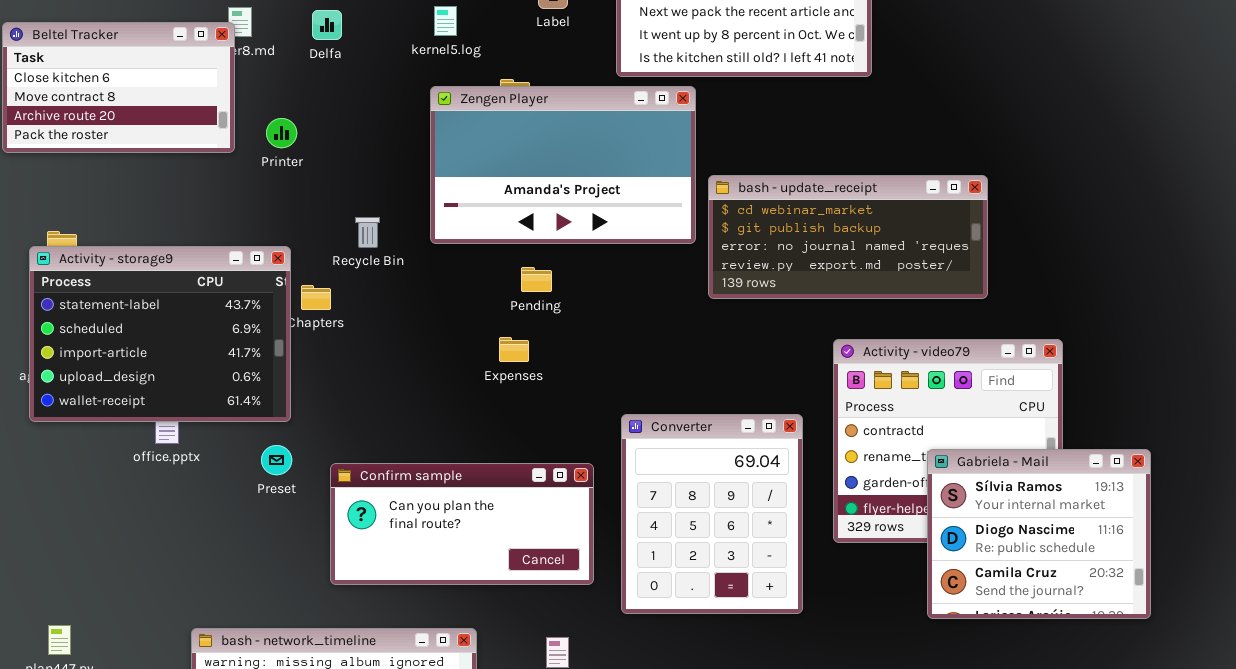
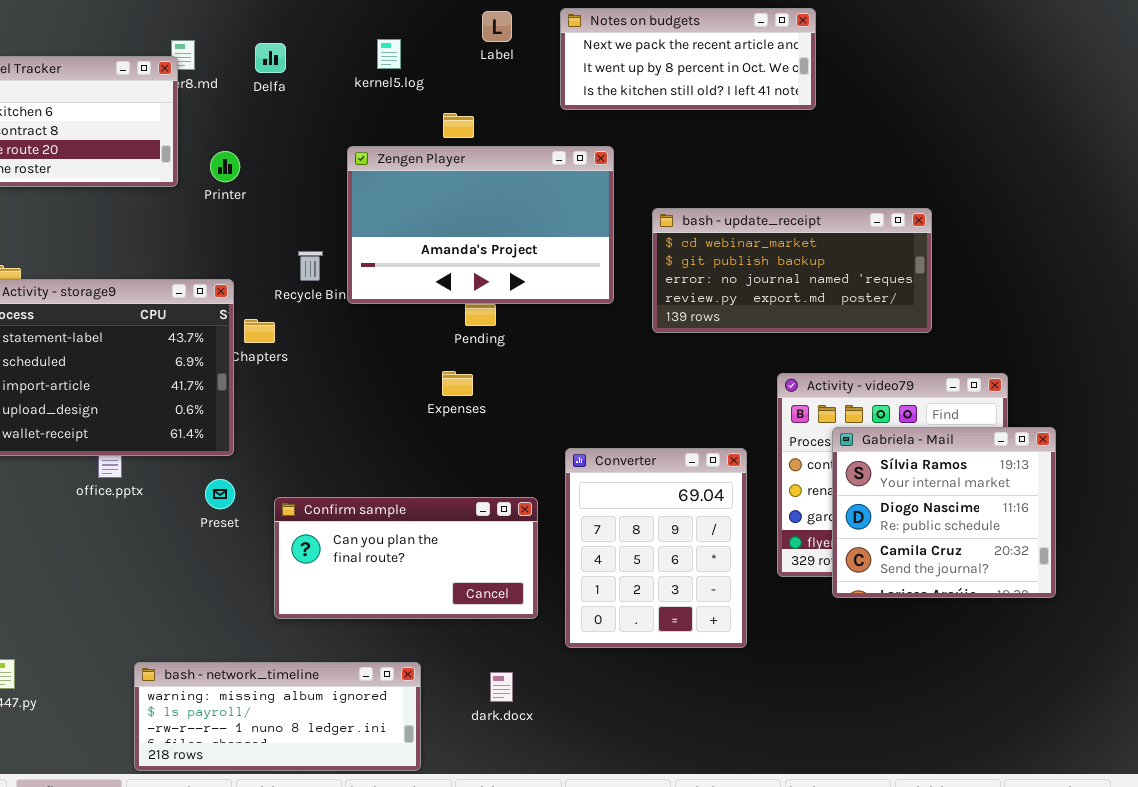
Zengen Player: [430,86,696,244] -> [347,146,614,304], moved
Gabriela - Mail: [927,449,1151,619] -> [832,427,1056,598], moved

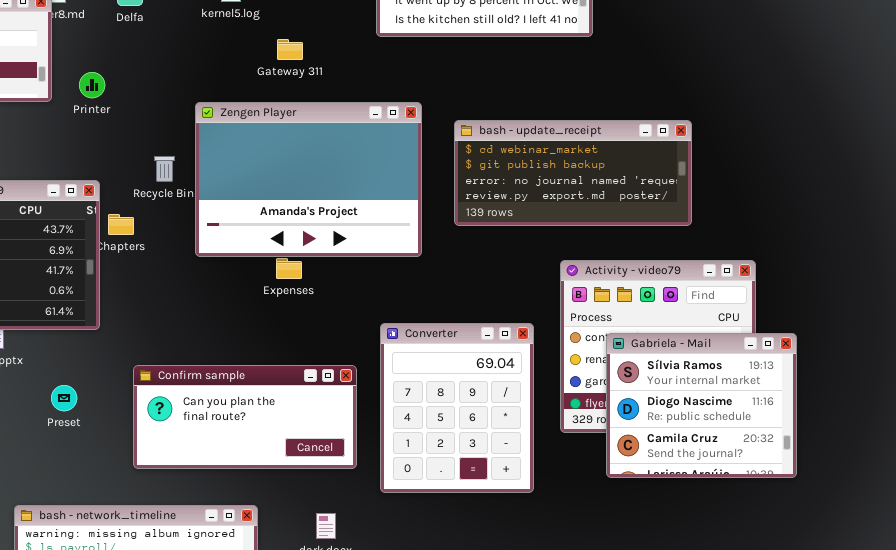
Zengen Player: [347,146,614,304] -> [195,102,422,257], moved, resized
Gabriela - Mail: [832,427,1056,598] -> [606,333,797,478], moved
Preset: [205,479,235,509] -> [51,385,77,411], moved

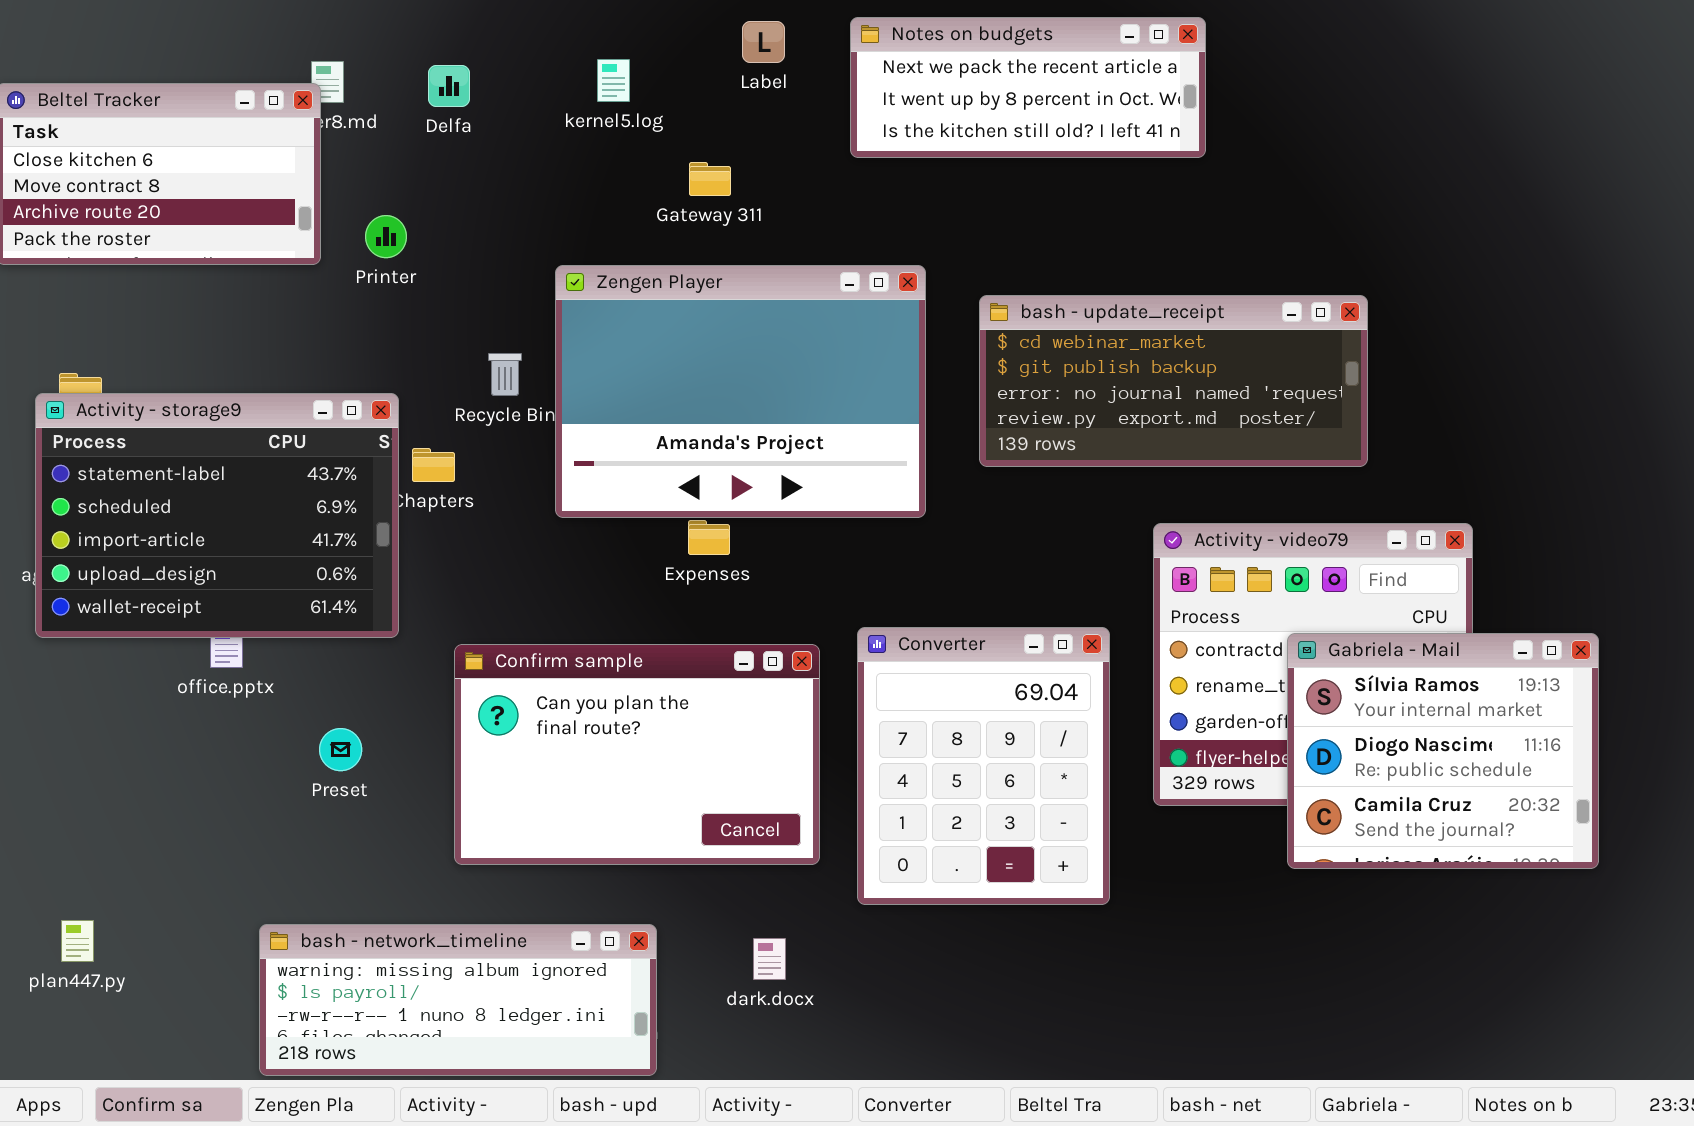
Gabriela - Mail: [606,333,797,478] -> [1287,633,1599,869], moved
Confirm sample: [133,365,357,469] -> [454,644,820,865], resized

